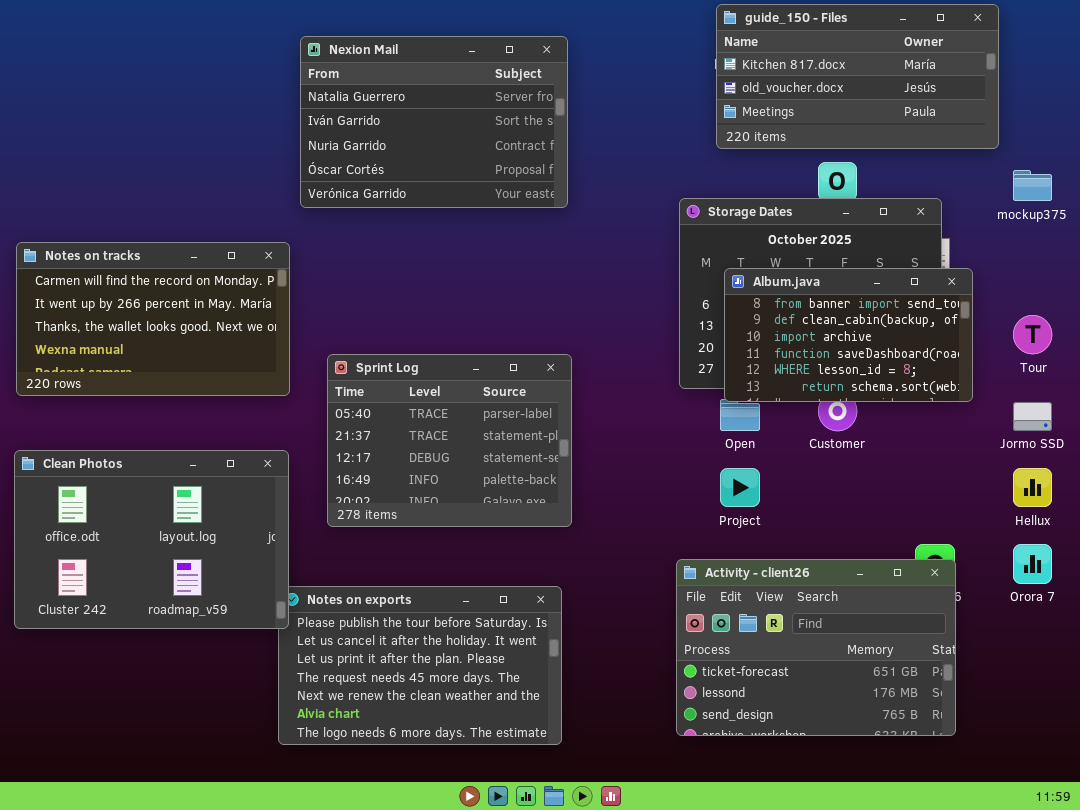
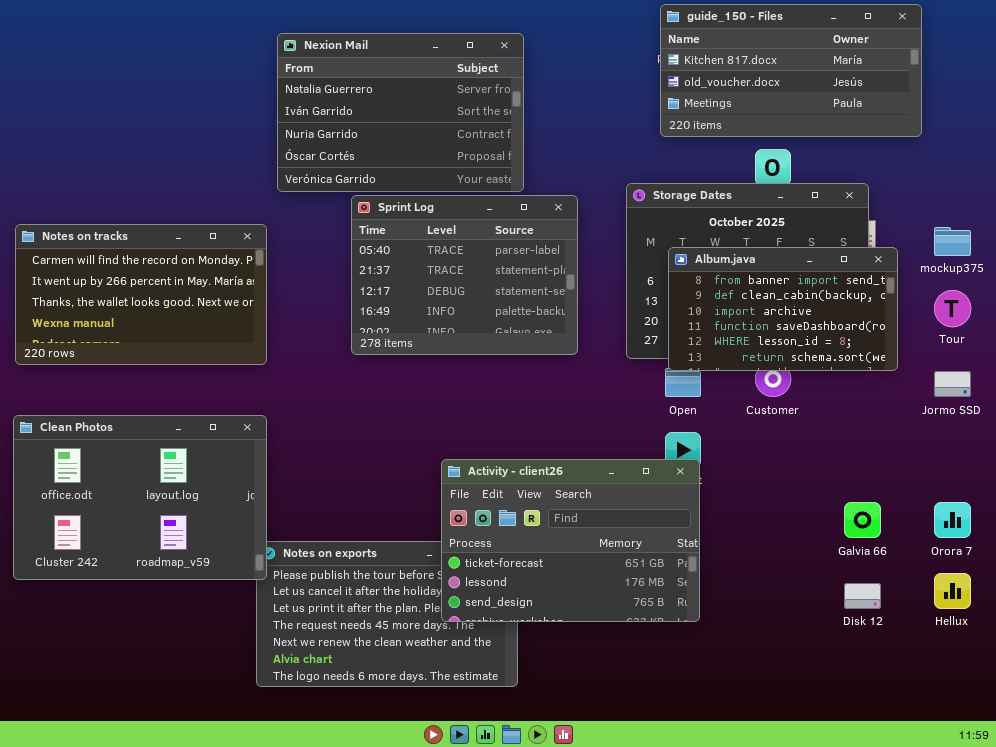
mockup375: [1013,170,1052,201] -> [934,227,971,256], moved
Sprint Log: [327,354,572,527] -> [351,195,578,355], moved
Hellux: [1013,468,1052,507] -> [934,573,971,609], moved
Activity - client26: [676,559,956,736] -> [441,459,700,622], moved

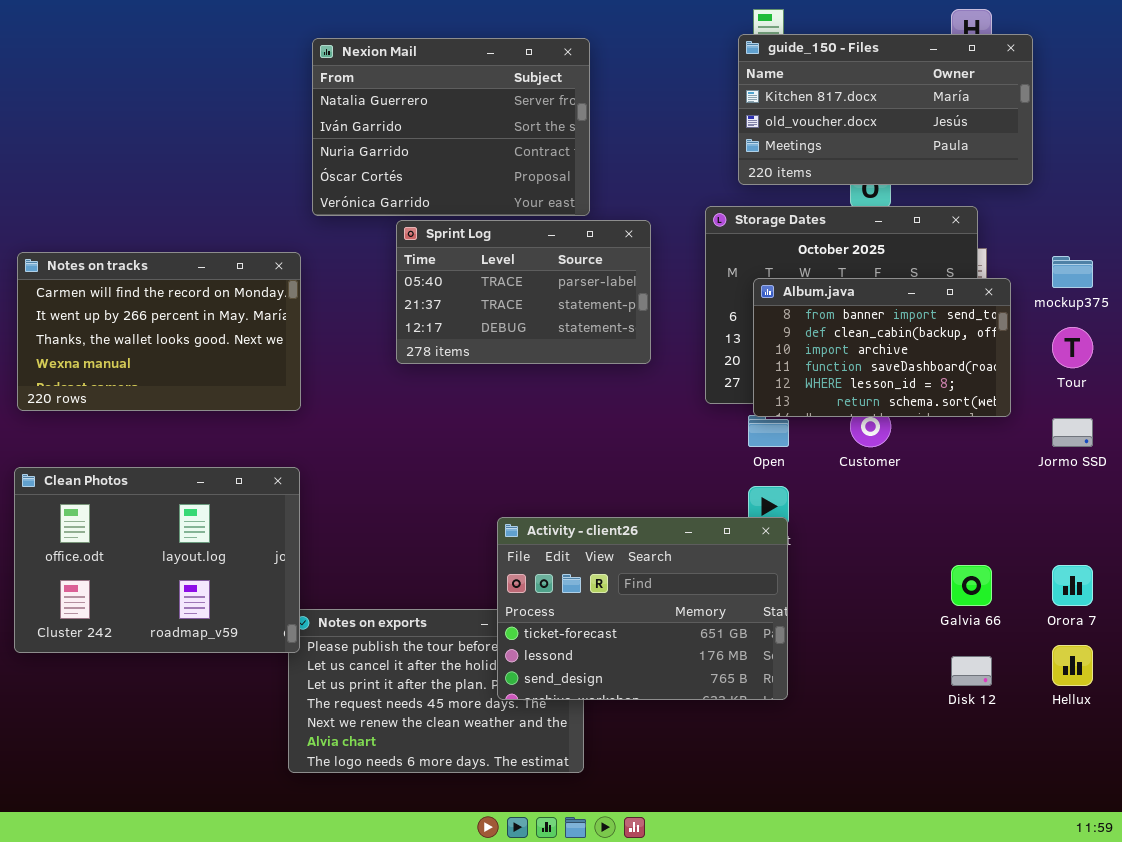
guide_150 - Files: [660,4,922,137] -> [738,34,1033,185], moved
Sprint Log: [351,195,578,355] -> [396,220,651,364], resized

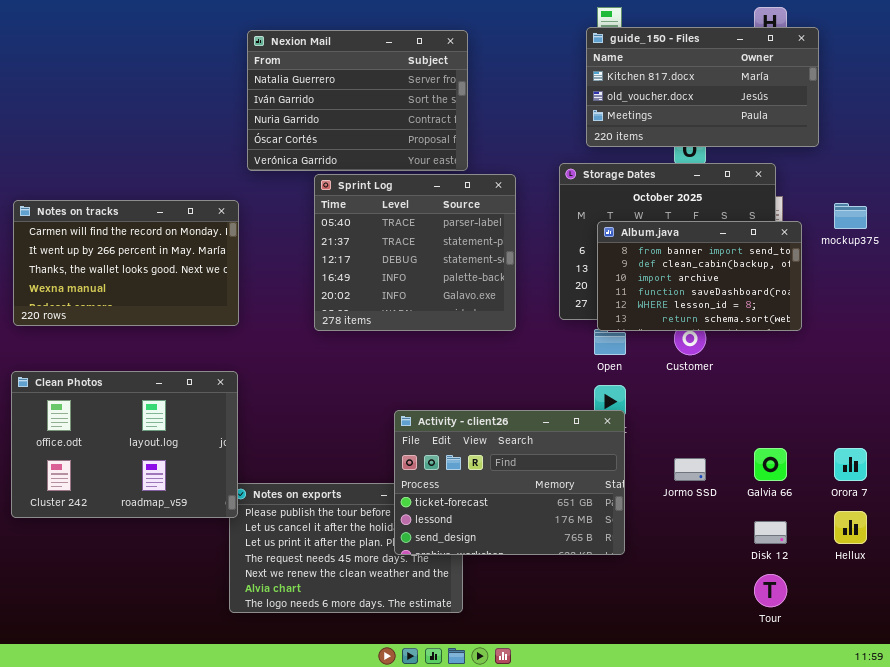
Sprint Log: [396,220,651,364] -> [314,174,516,331], resized
Tour: [1052,327,1093,368] -> [754,574,787,607], moved
Jormo SSD: [1052,418,1093,447] -> [674,458,706,481], moved

